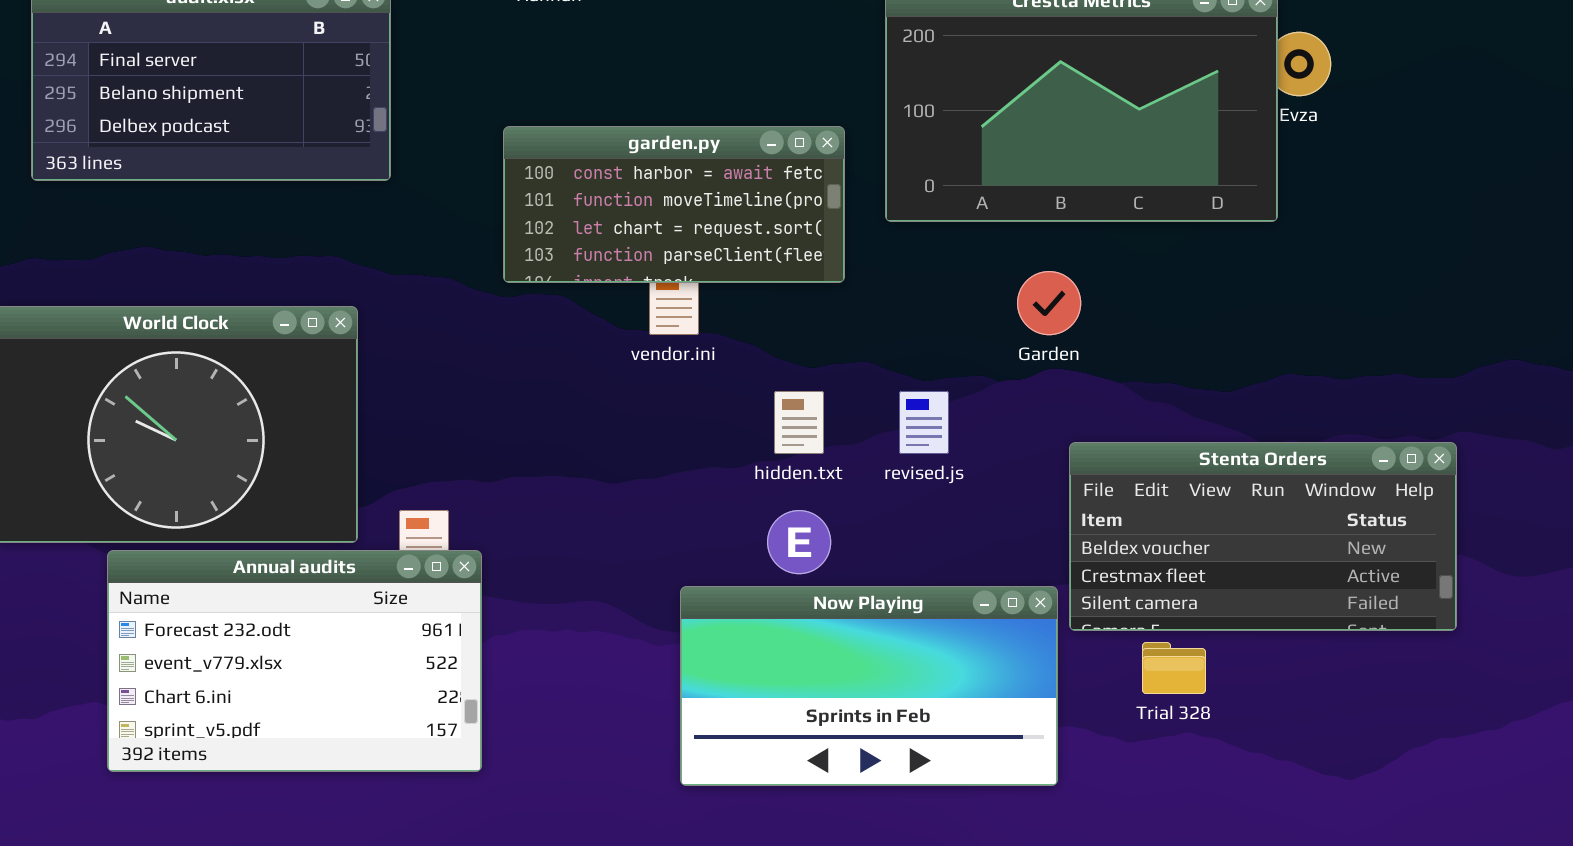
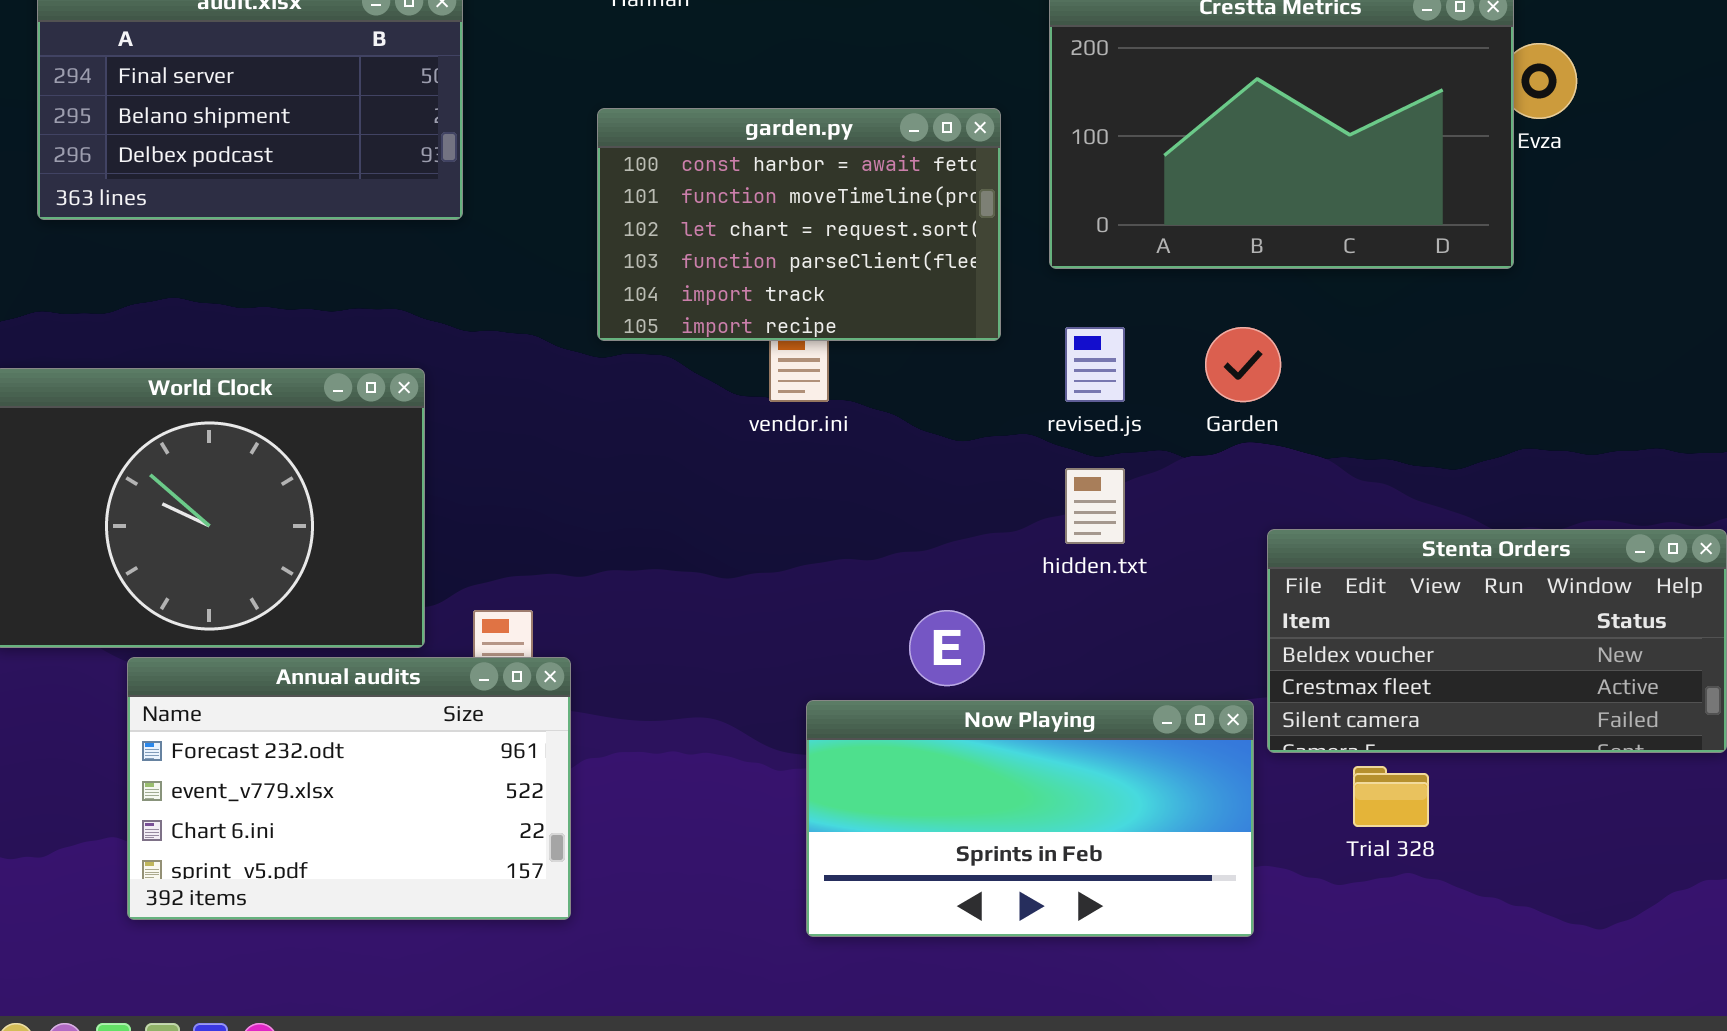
garden.py: [503,126,845,283] -> [597,108,1001,341], resized
hidden.txt: [774,391,824,454] -> [1065,468,1125,544], moved
revised.js: [899,391,949,454] -> [1065,327,1125,402], moved

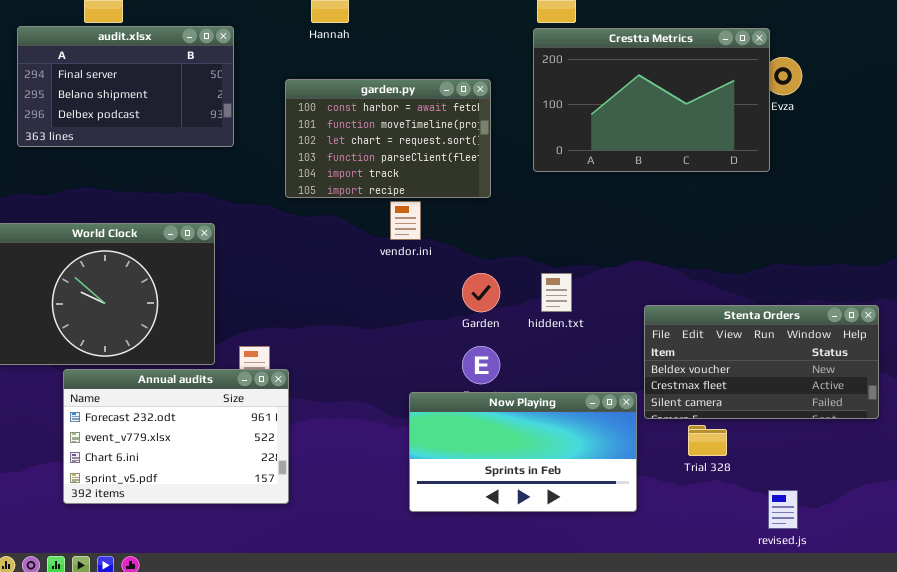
garden.py: [597,108,1001,341] -> [285,79,491,198], moved
revised.js: [1065,327,1125,402] -> [768,490,798,529], moved
Garden: [1205,327,1281,402] -> [462,273,500,312], moved

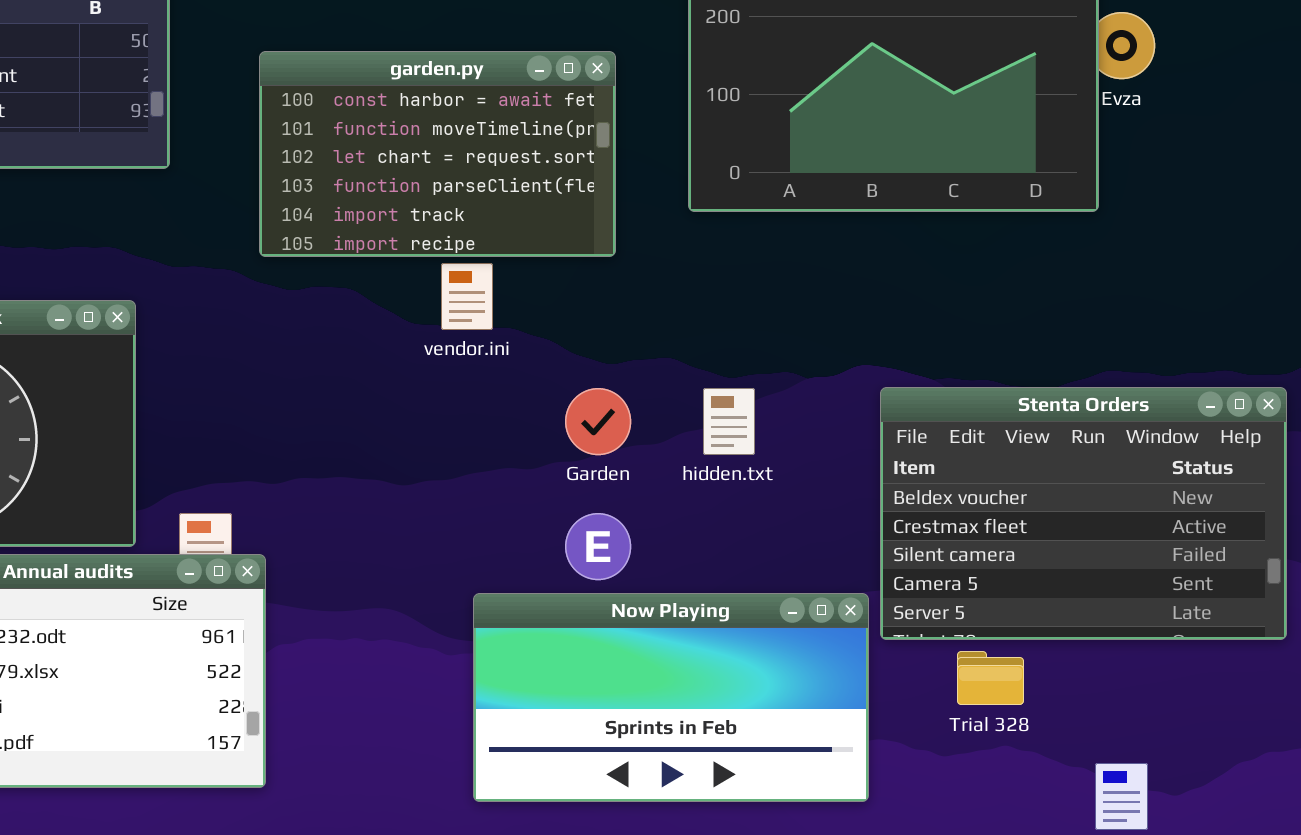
Stenta Orders: [644,305,879,419] -> [880,387,1287,640], resized

